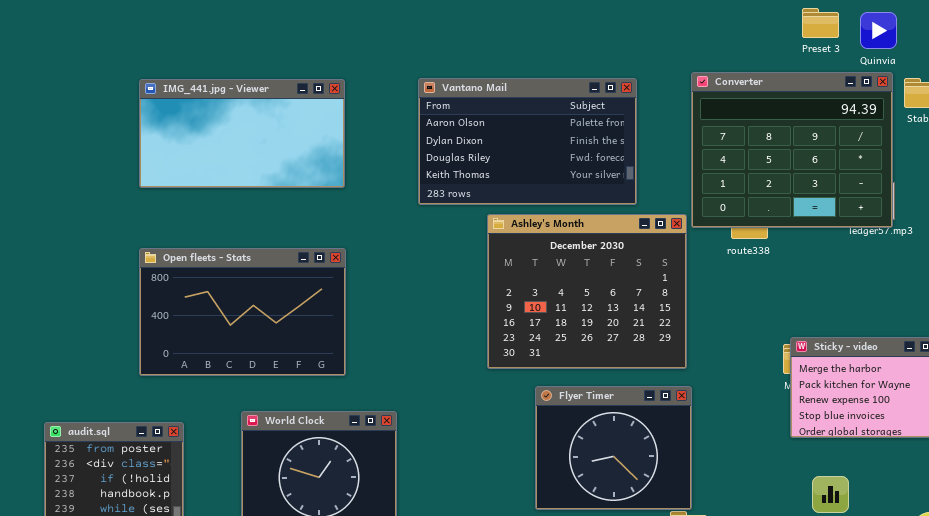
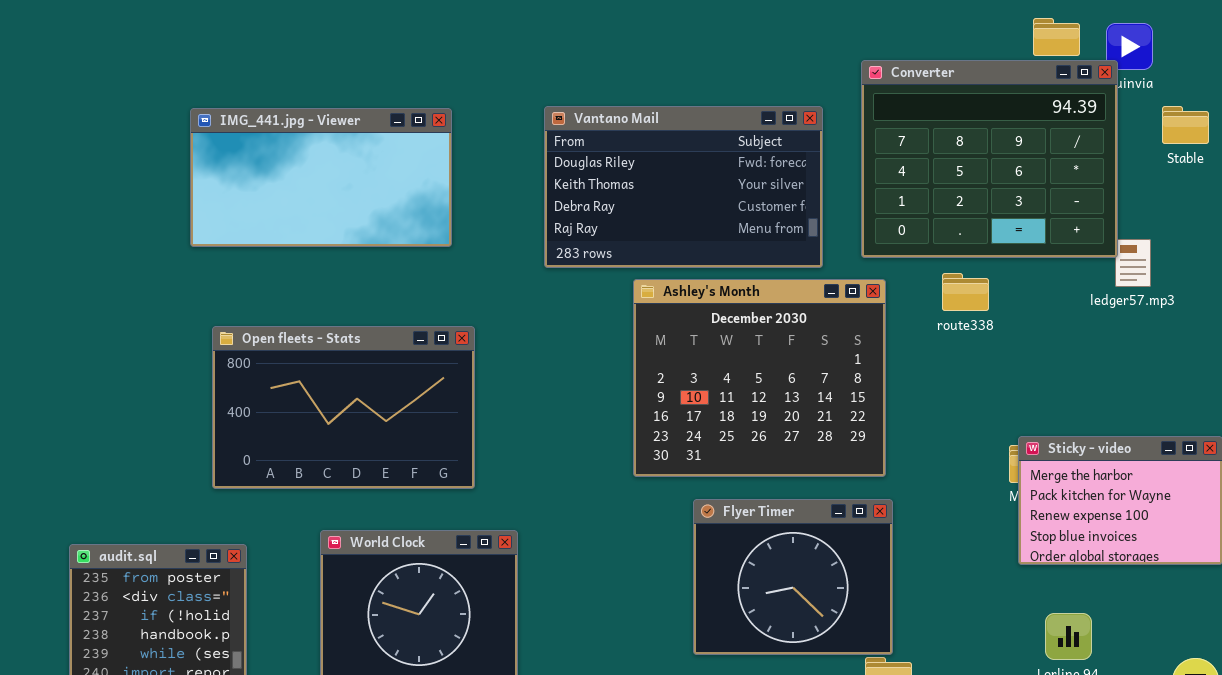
Converter: [691,72,893,228] -> [861,60,1118,258], moved
Vantano Mail: [418,78,637,205] -> [544,106,823,268], scrolled down 2 rows
Open fleets - Stats: [139,248,346,376] -> [212,326,475,489], moved

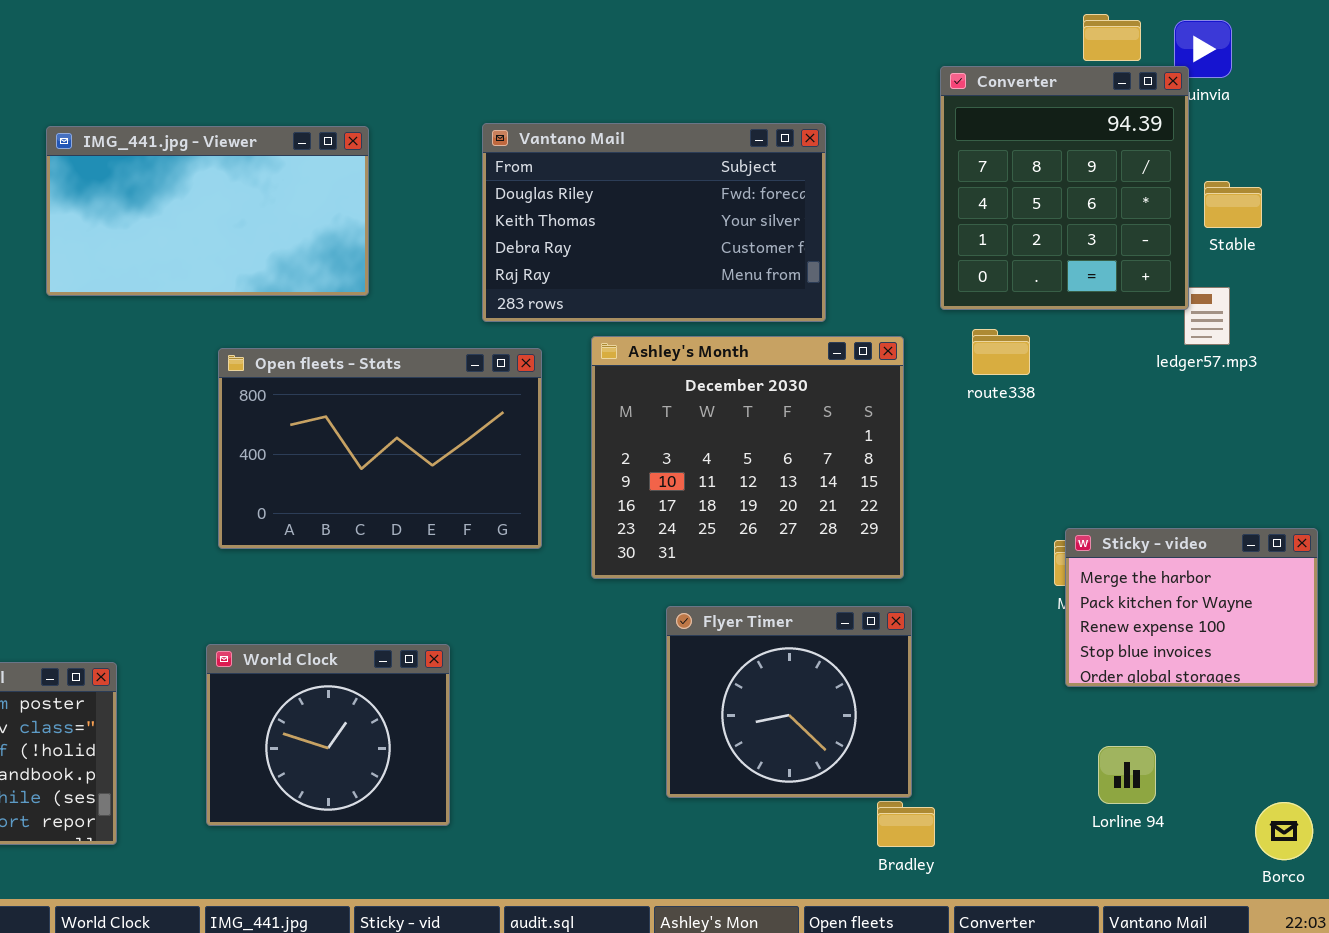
Converter: [861,60,1118,258] -> [940,66,1189,310], resized
Stable: [1162,106,1209,144] -> [1204,181,1262,228], moved
Open fleets - Stats: [212,326,475,489] -> [218,348,542,549], moved

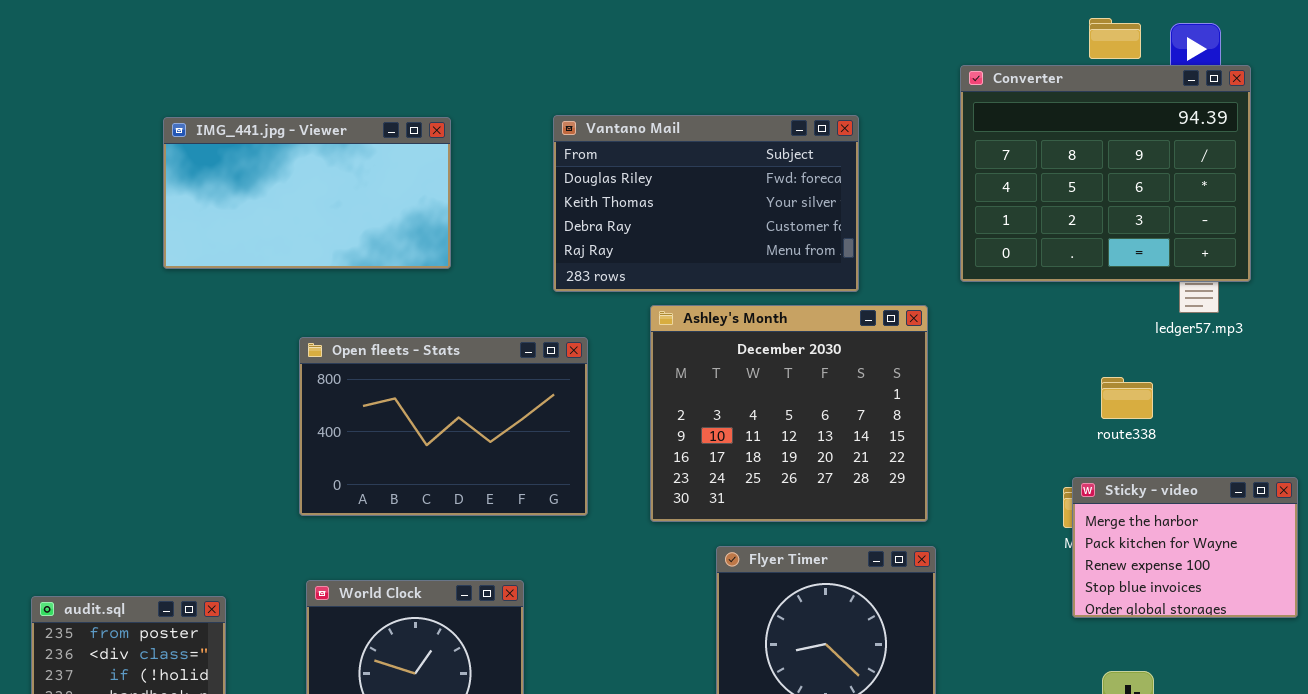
Converter: [940,66,1189,310] -> [960,65,1251,282], resized
route338: [972,329,1030,375] -> [1101,377,1153,419], moved
Open fleets - Stats: [218,348,542,549] -> [299,337,588,516], moved

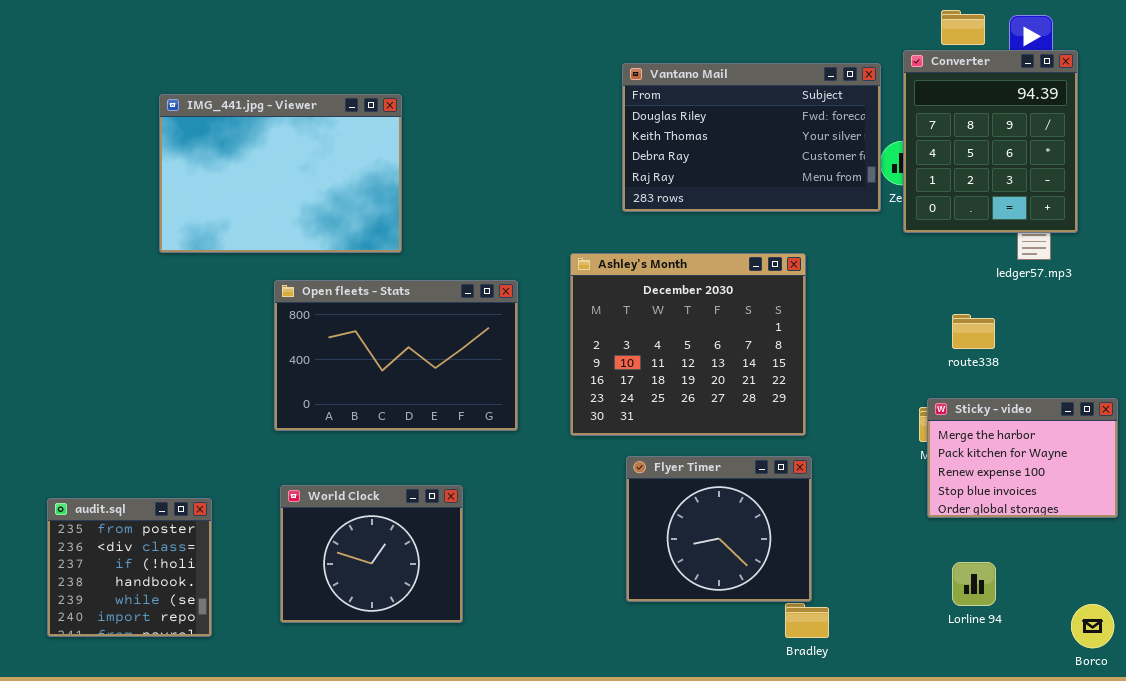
Converter: [960,65,1251,282] -> [903,50,1078,233], resized
Vantano Mail: [553,115,859,292] -> [622,63,881,212], moved
IMG_441.jpg - Viewer: [163,117,451,269] -> [159,94,402,253], resized

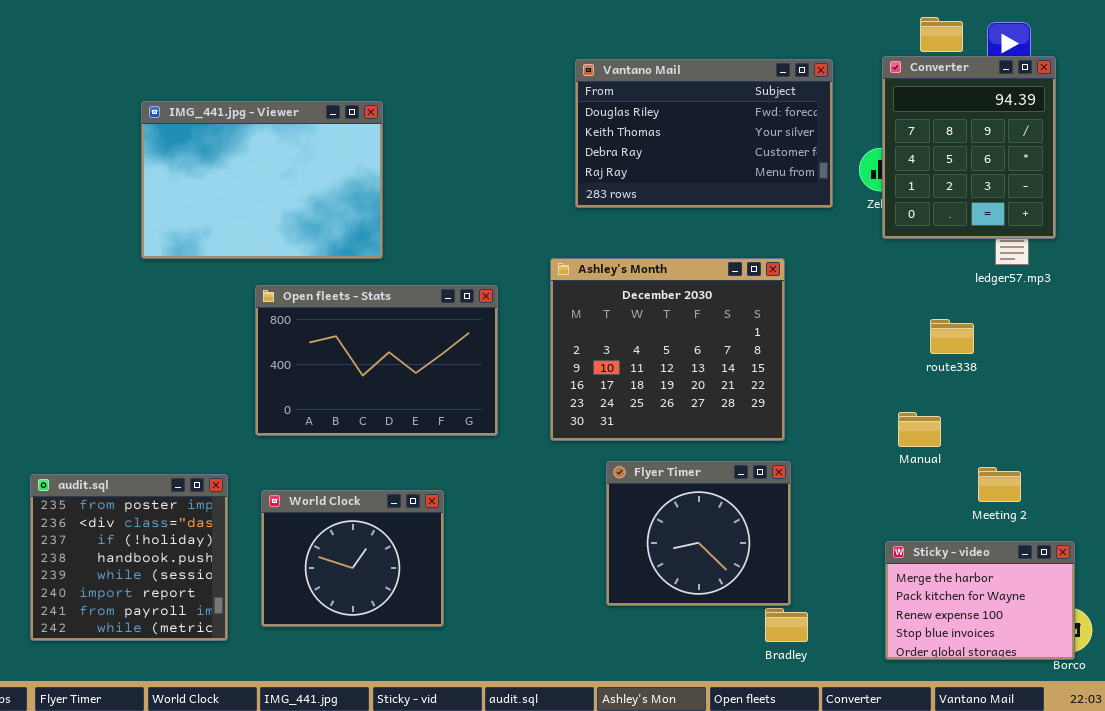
Vantano Mail: [622,63,881,212] -> [575,59,833,208], moved
Sticky - video: [927,398,1118,518] -> [885,541,1075,660], moved
audit.sql: [47,498,212,637] -> [30,474,228,641], resized

